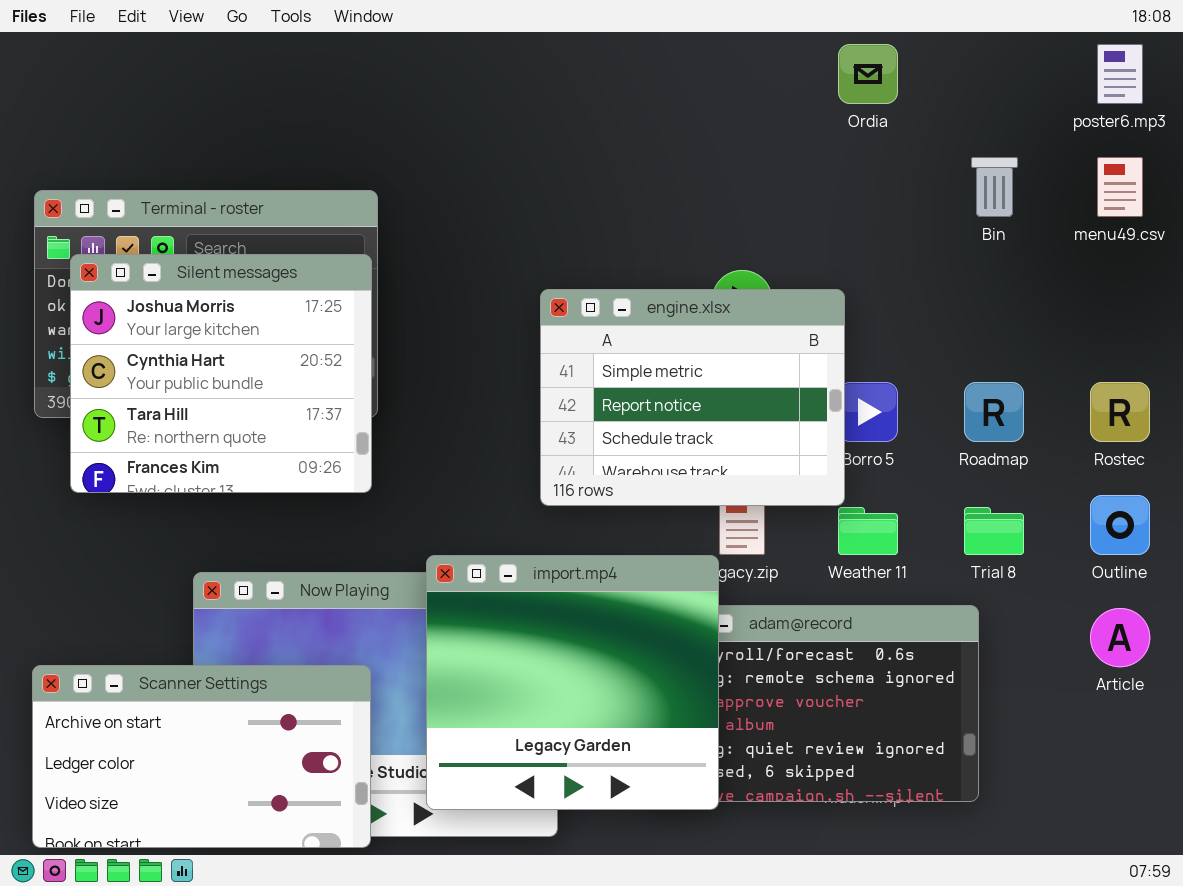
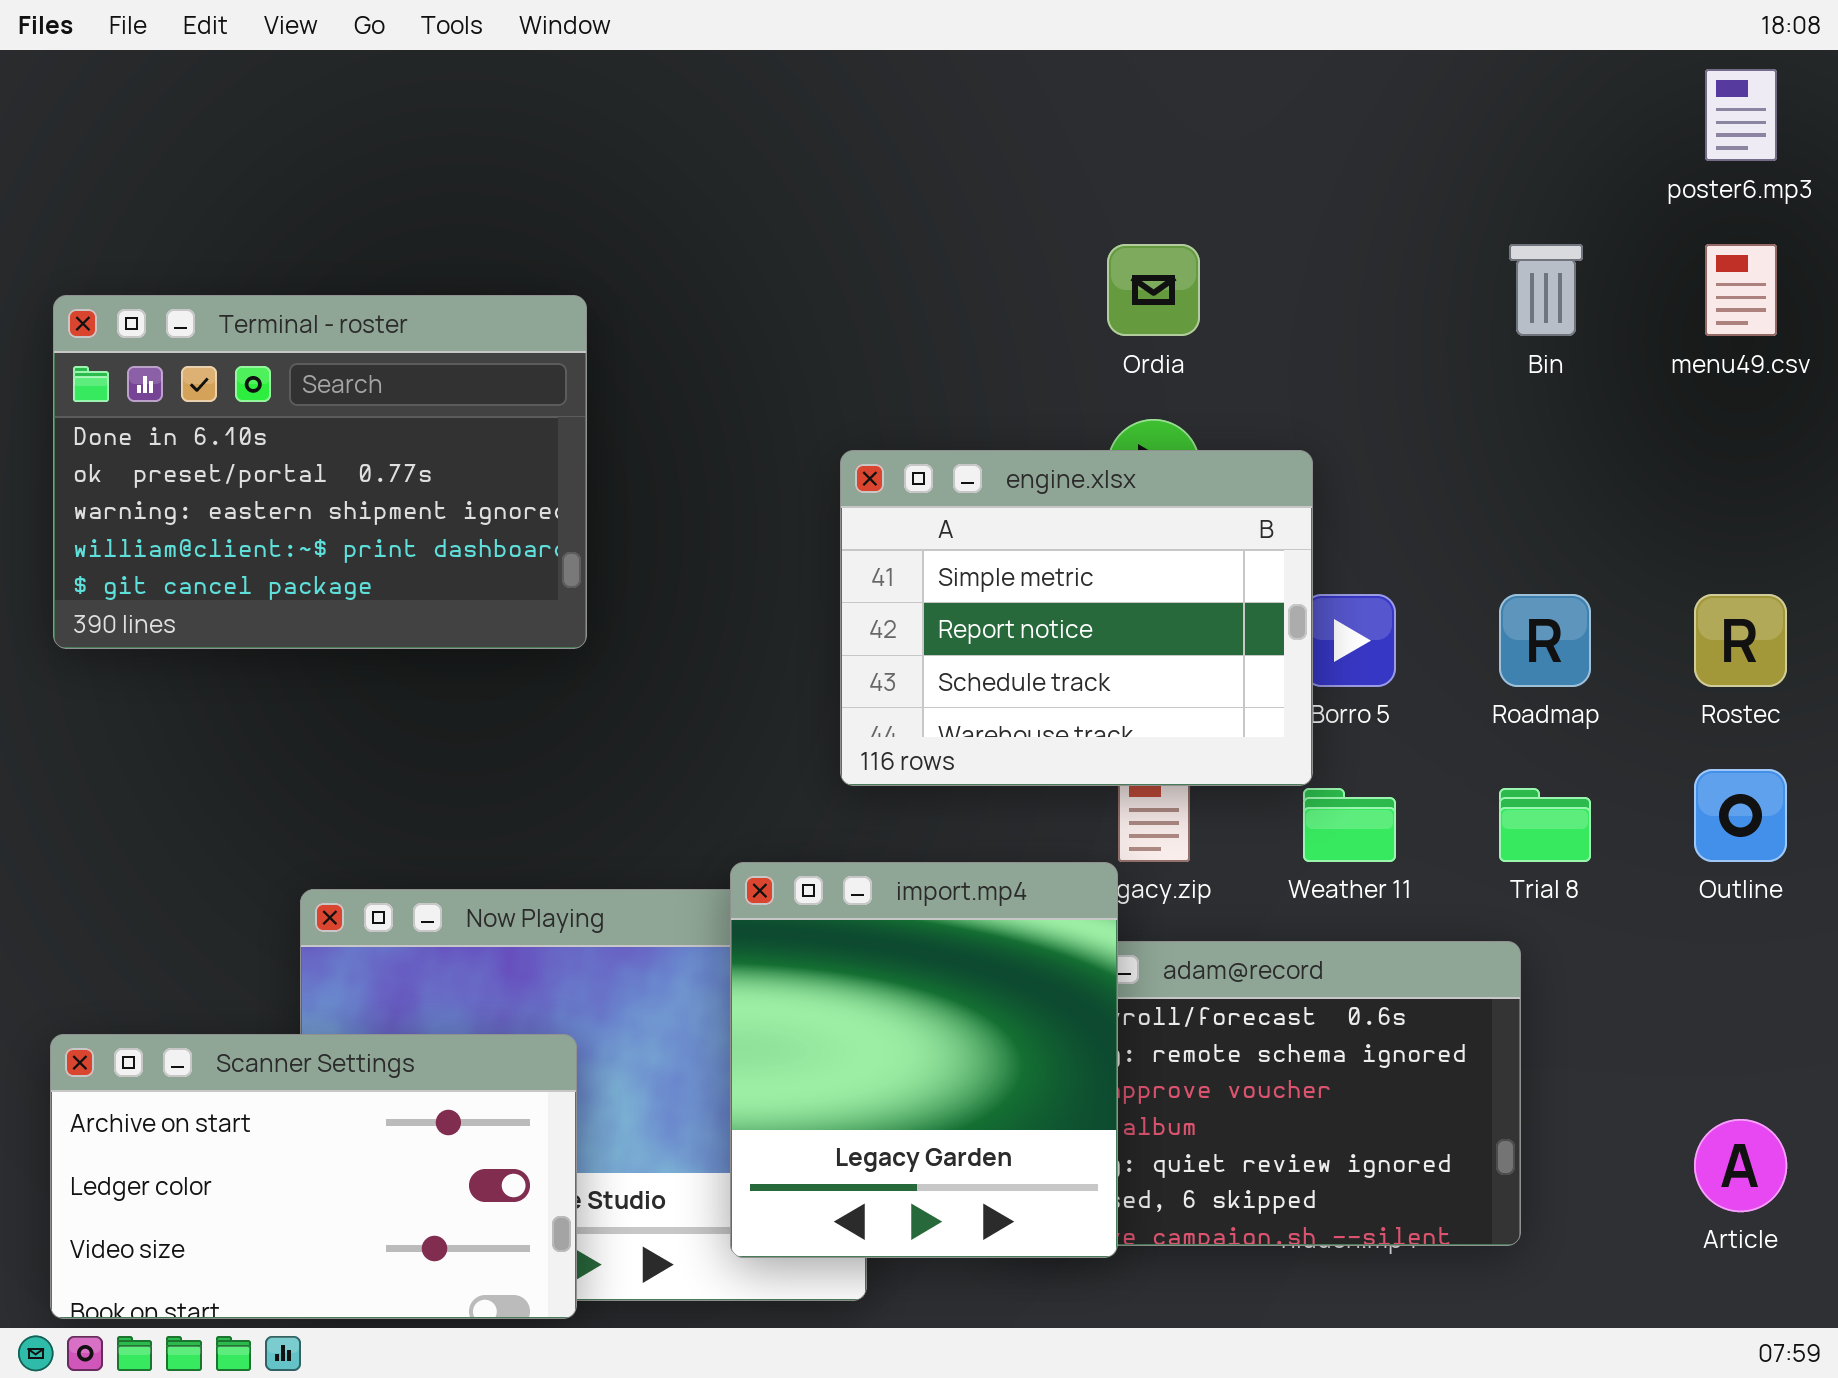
Ordia: [838,44,898,104] -> [1107,244,1200,336], moved
Silent messages: [70,254,372,493] -> none, closed
import.mp4: [426,555,719,810] -> [730,862,1118,1258], resized
Article: [1090,608,1150,667] -> [1694,1119,1787,1212], moved

